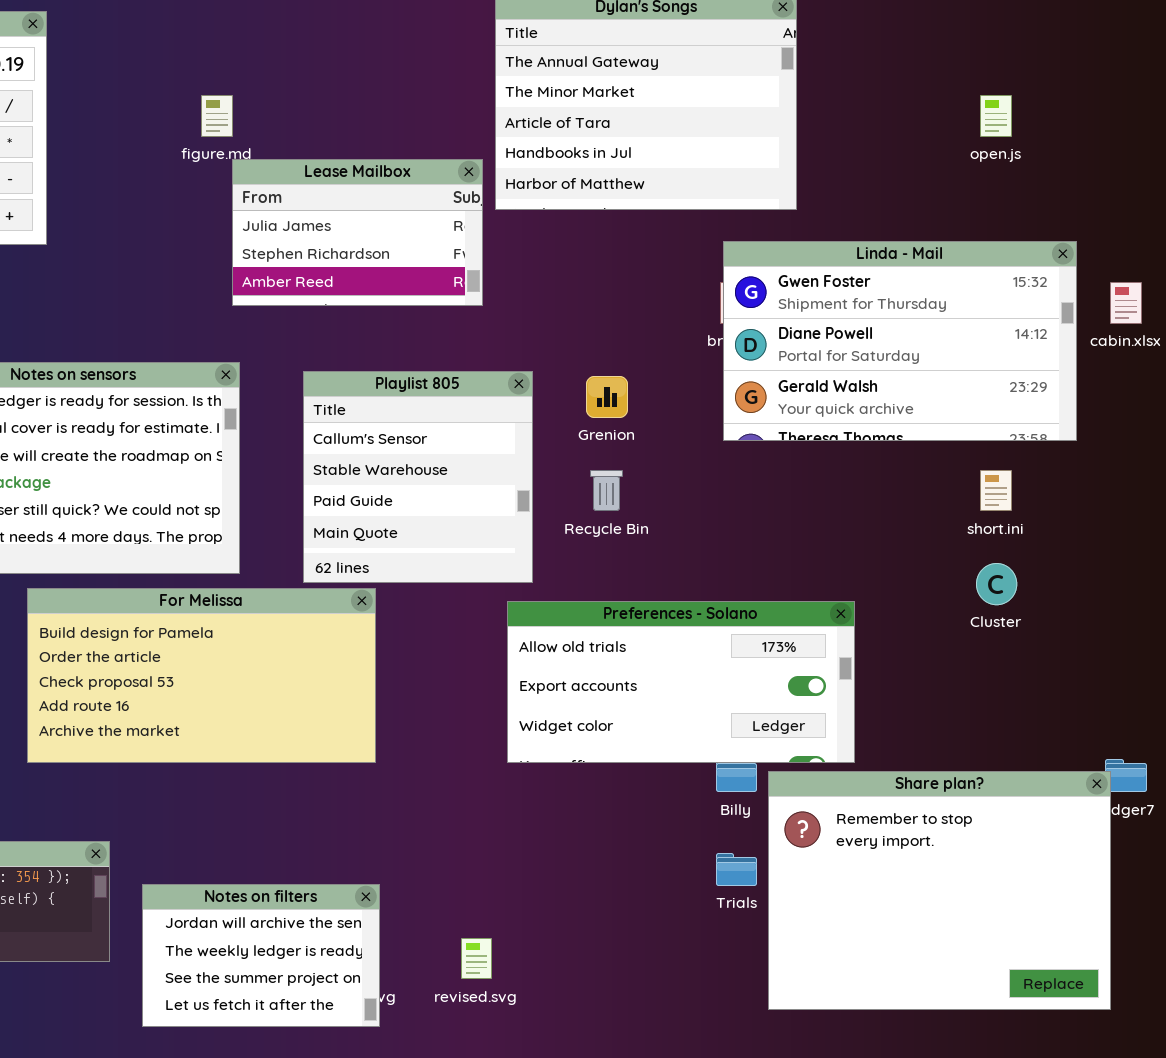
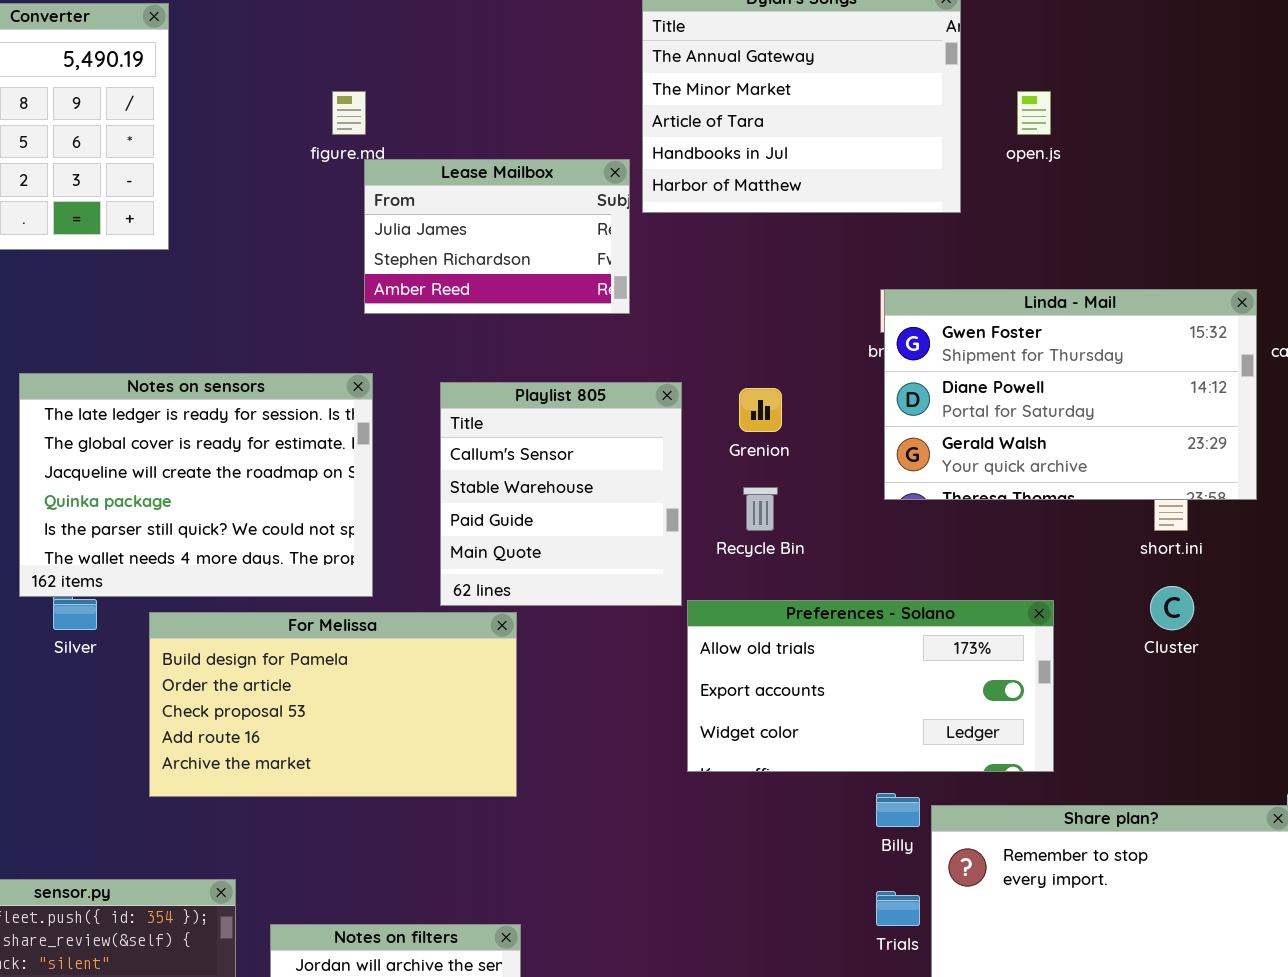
open.js: [980,95,1012,137] -> [1017,91,1051,135], moved
Linda - Mail: [723,241,1077,441] -> [884,289,1257,500], moved
Preferences - Solano: [507,601,855,763] -> [687,600,1054,772], moved

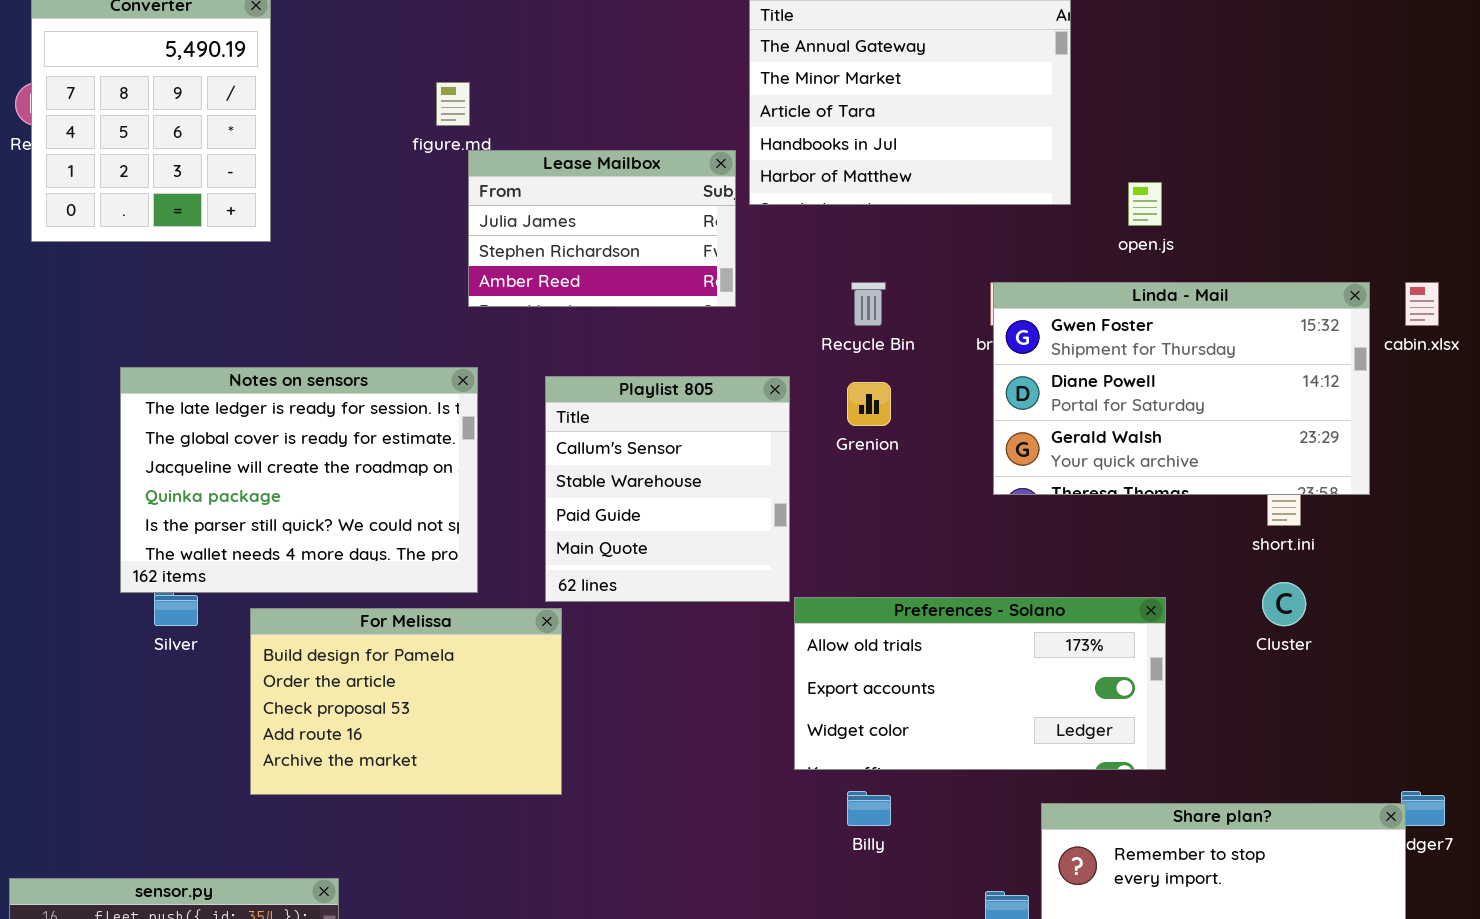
open.js: [1017,91,1051,135] -> [1128,182,1162,226], moved
Recycle Bin: [743,487,778,531] -> [851,282,886,326], moved
For Melissa: [149,612,517,797] -> [250,608,562,795], resized
Billy: [876,793,920,827] -> [847,791,891,826], moved

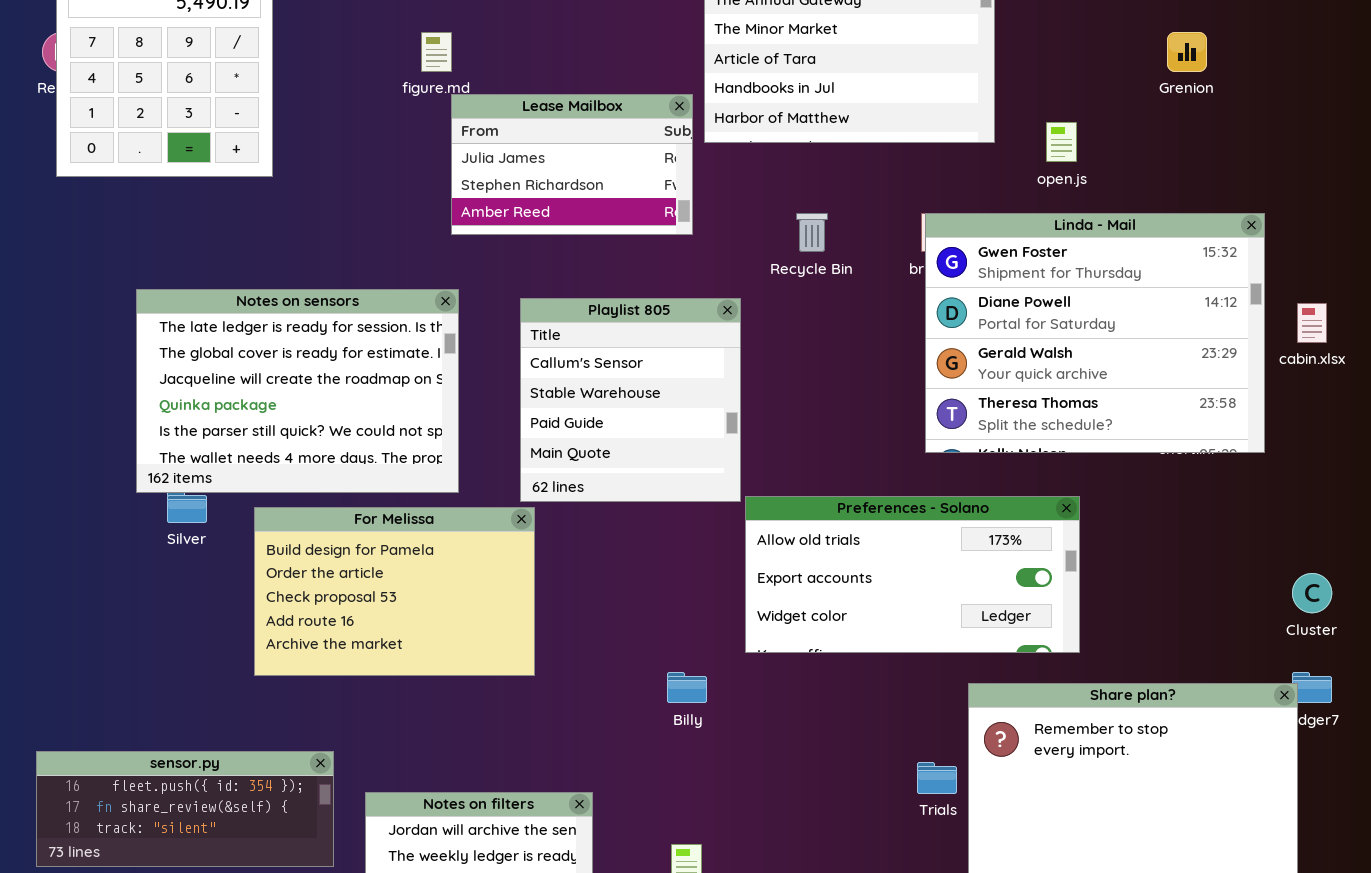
Linda - Mail: [993,282,1370,495] -> [925,213,1265,453], resized
cabin.xlsx: [1405,282,1439,326] -> [1297,303,1327,343], moved
Grenion: [847,382,891,426] -> [1167,32,1207,72], moved
Cluster: [1262,582,1306,626] -> [1292,573,1332,613], moved
Billy: [847,791,891,826] -> [667,672,707,703], moved

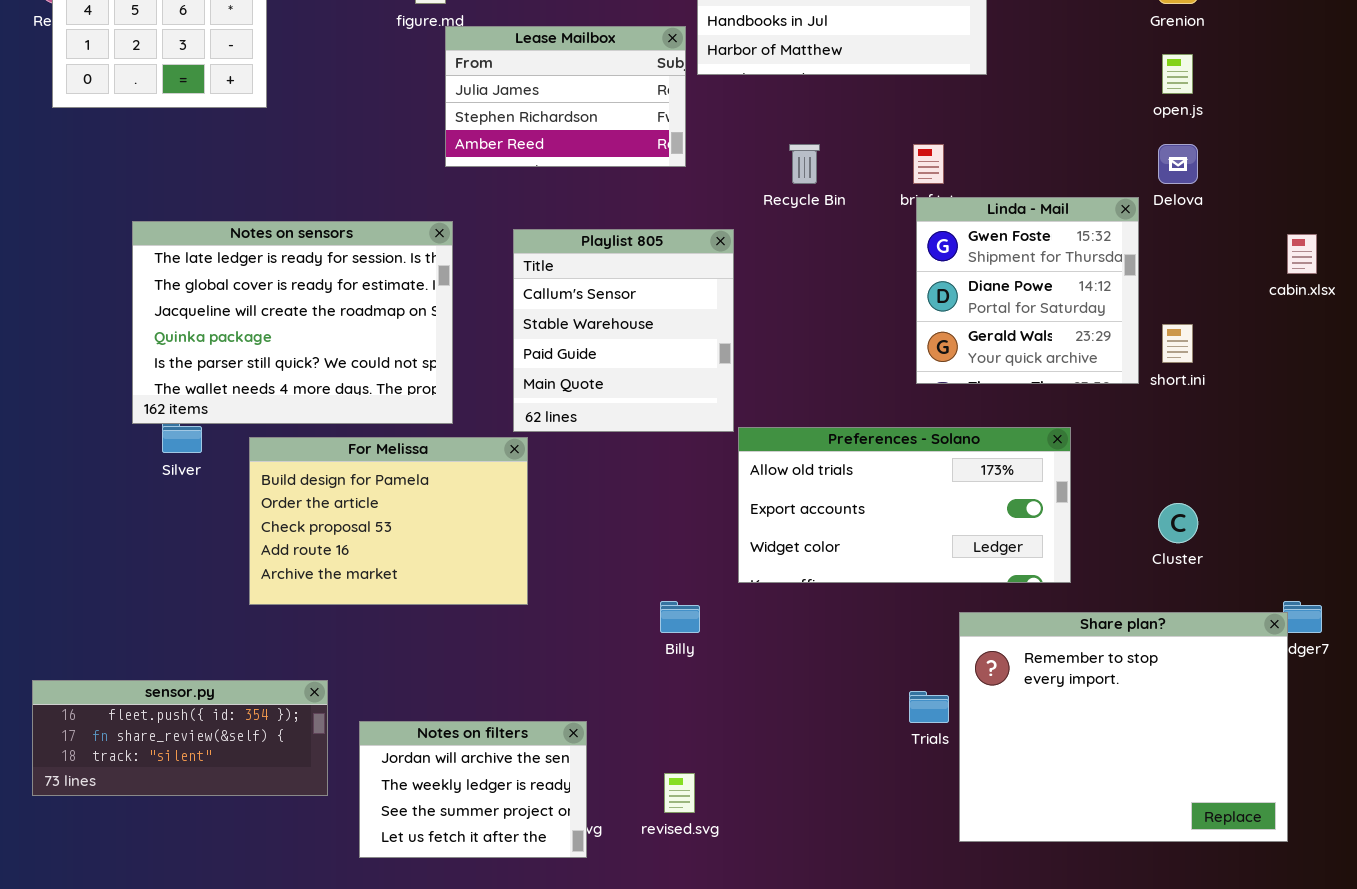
open.js: [1046,122,1077,162] -> [1162,54,1193,94], moved
Linda - Mail: [925,213,1265,453] -> [916,197,1139,384], resized
Cluster: [1292,573,1332,613] -> [1158,503,1198,543], moved

